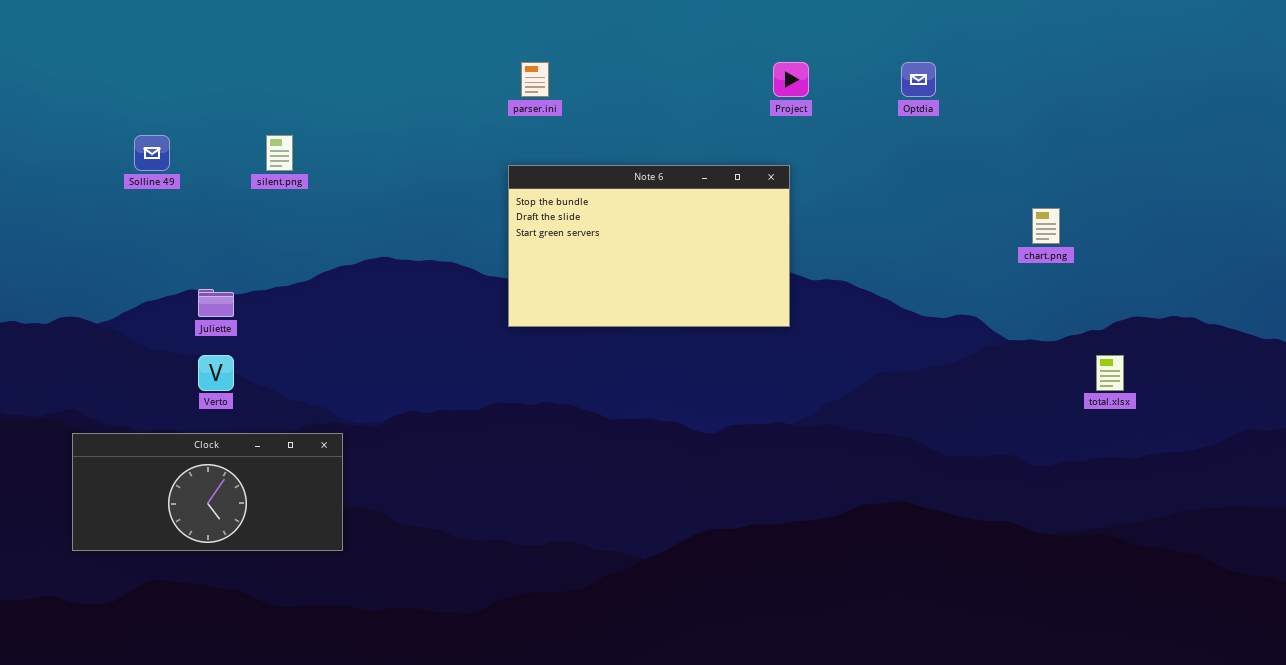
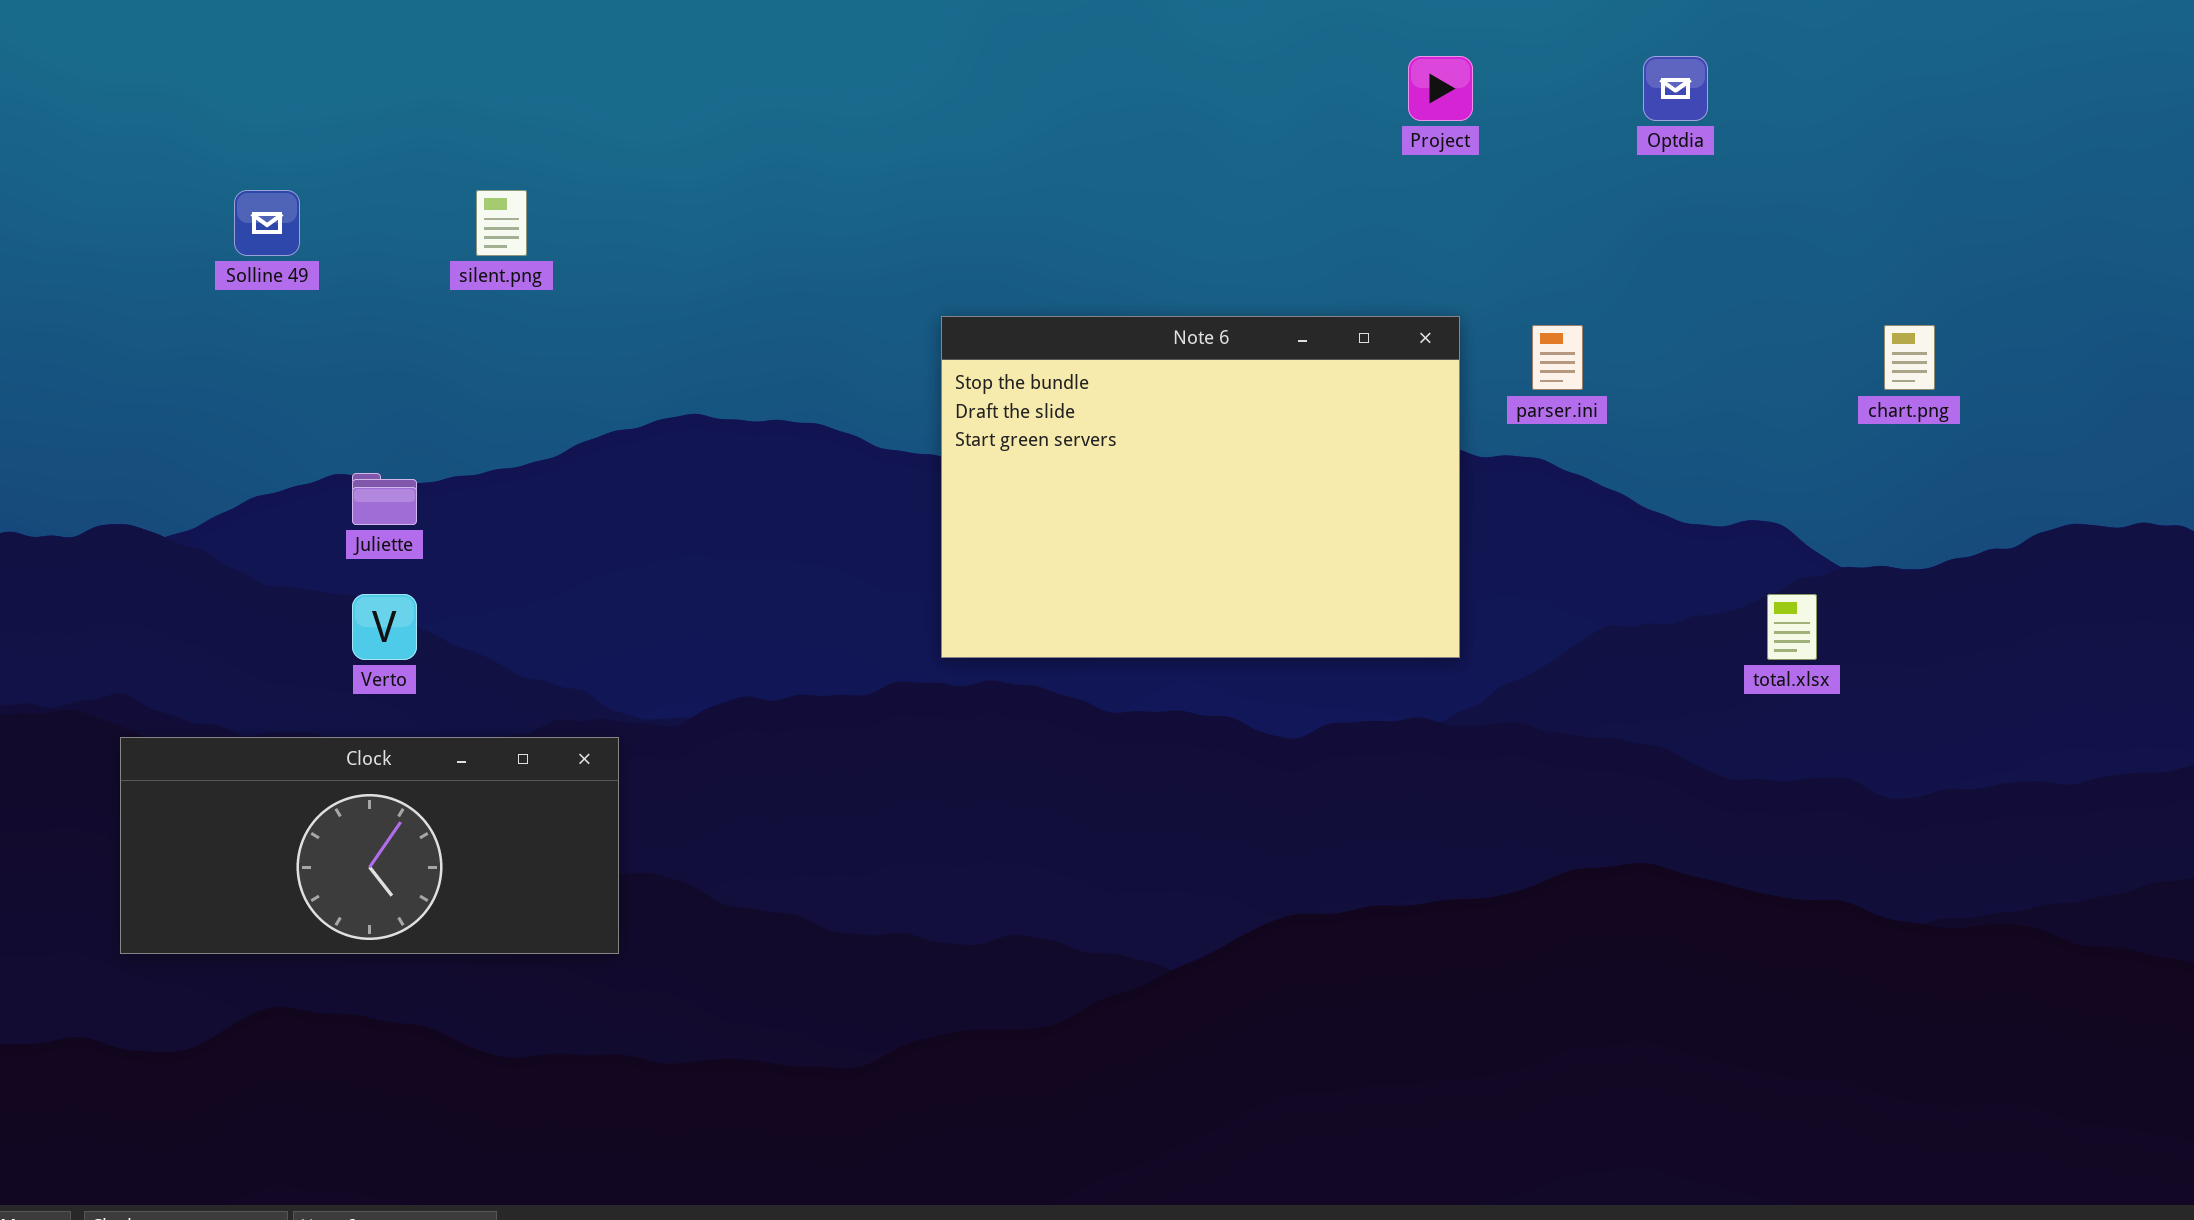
parser.ini: [521,62,549,97] -> [1532,325,1583,390], moved
Note 6: [508,165,790,327] -> [941,316,1460,658], moved, resized
total.xlsx: [1096,355,1124,391] -> [1767,594,1817,660], moved

